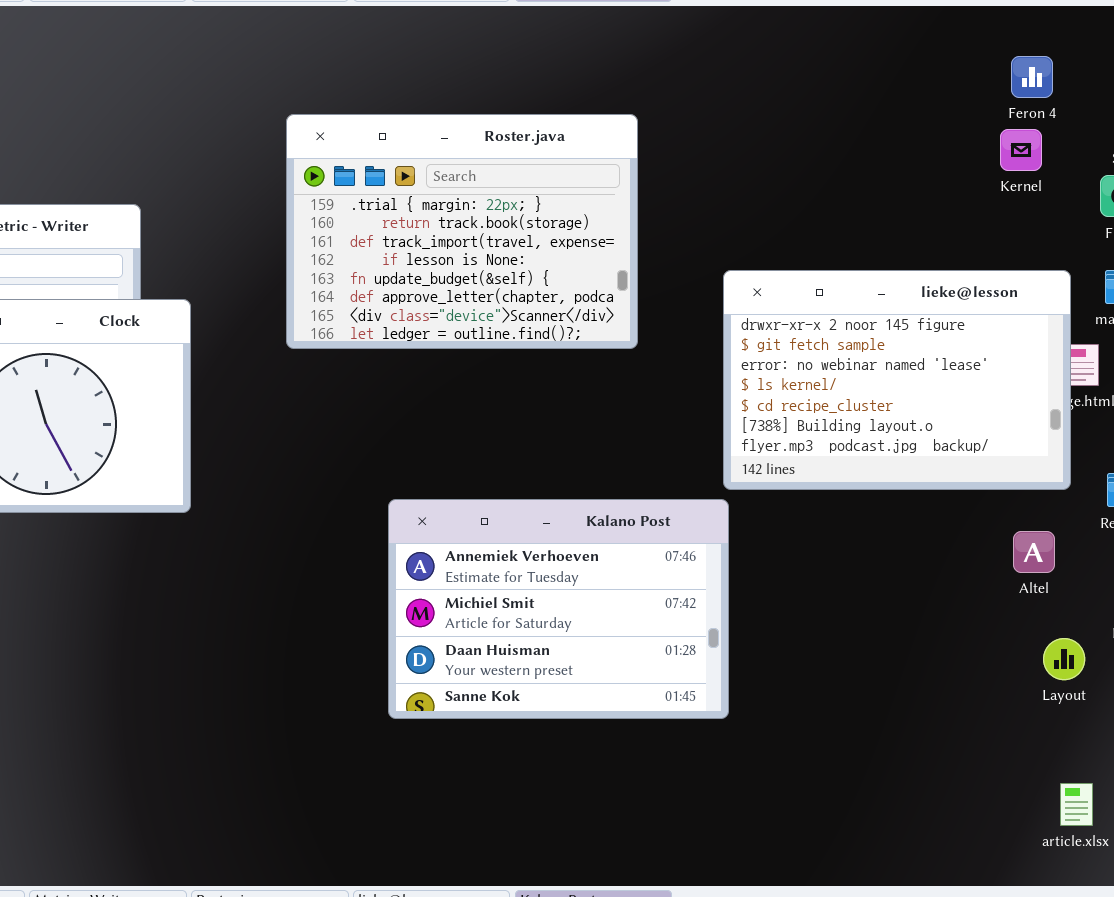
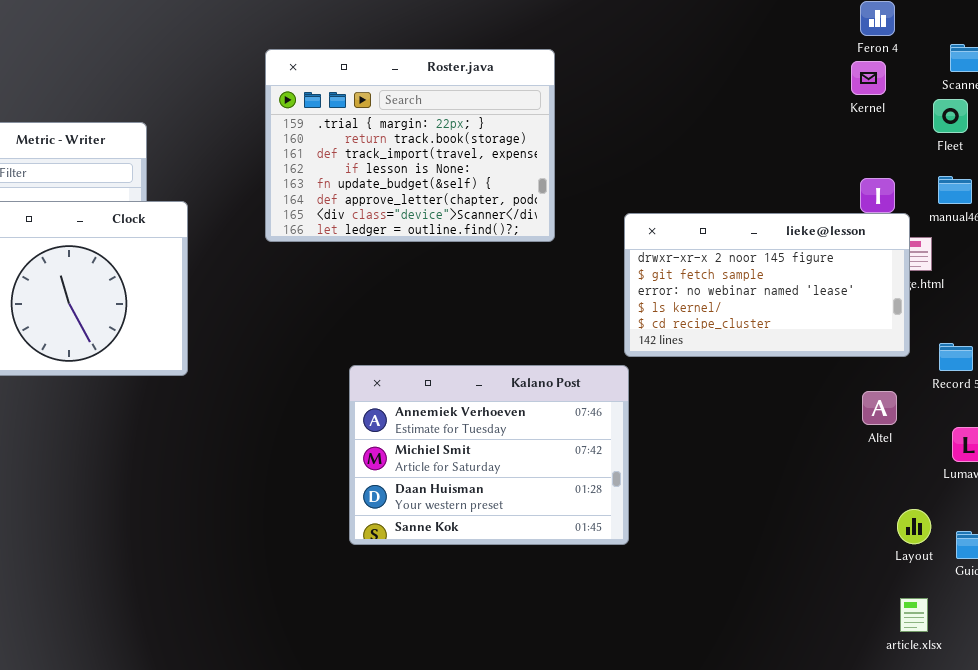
lieke@lesson: [723,270,1071,490] -> [624,213,910,357], resized
Layout: [1043,638,1085,680] -> [897,509,931,544], moved

